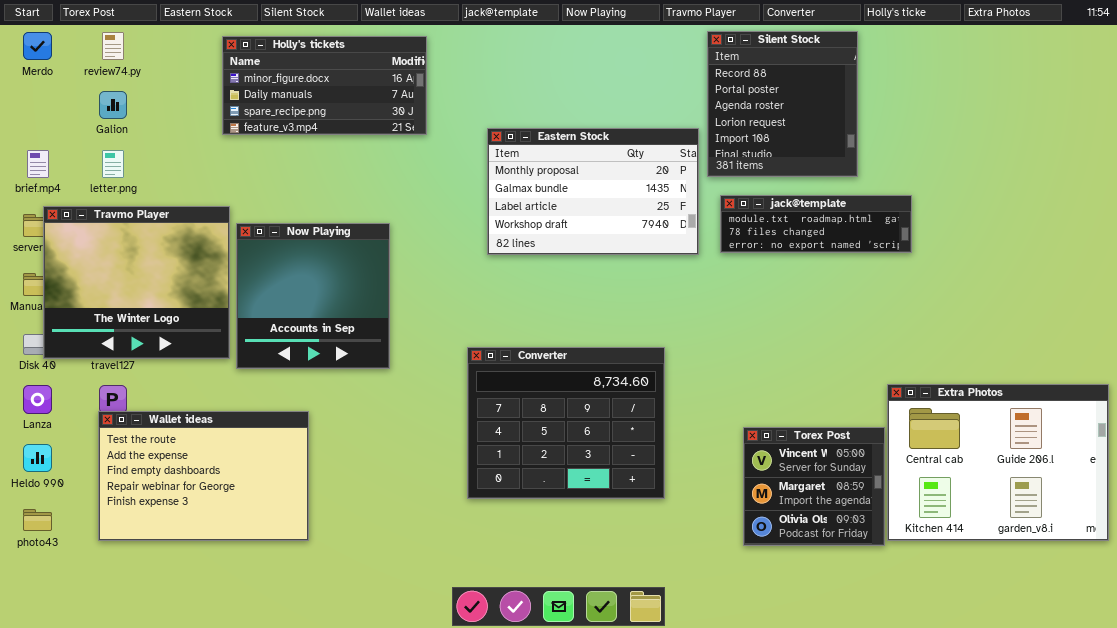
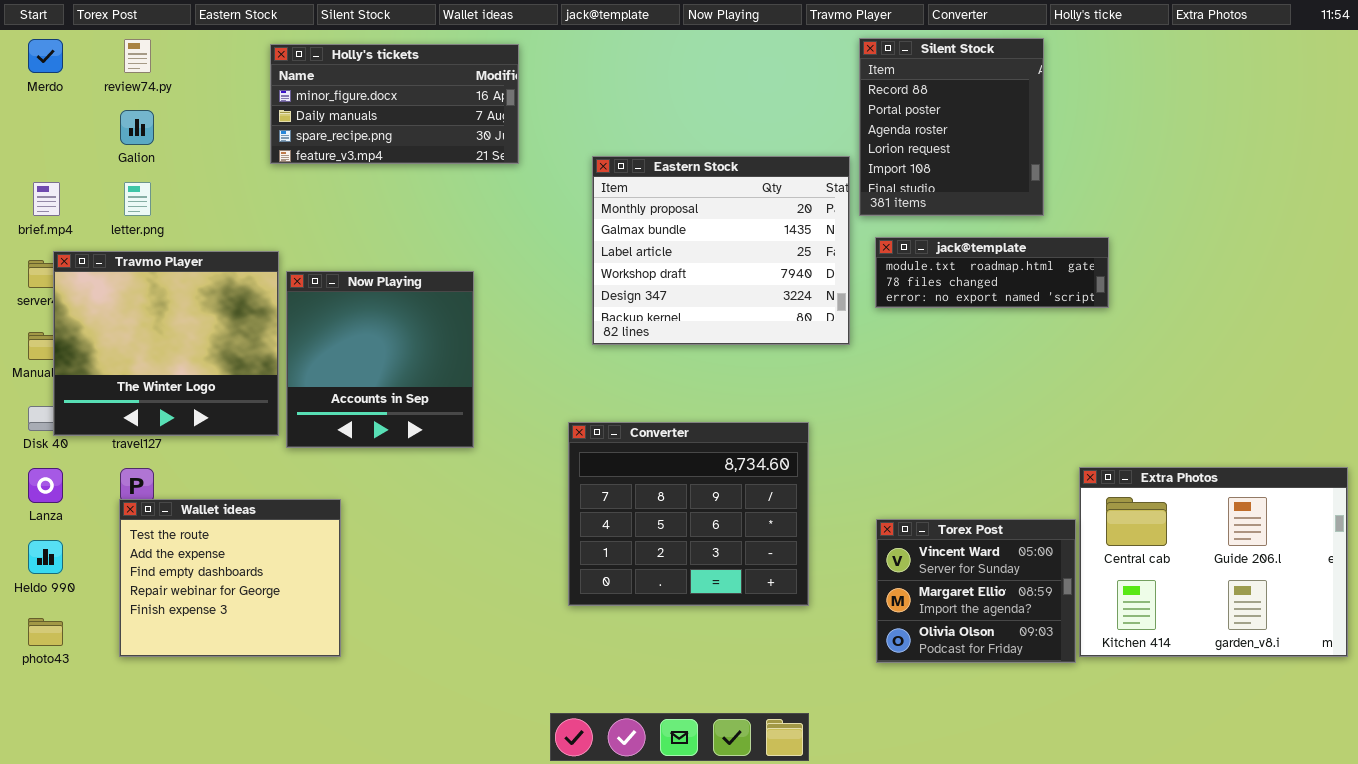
Eastern Stock: [487,128,699,255] -> [592,156,850,345], resized
Wallet ideas: [98,411,309,541] -> [119,499,341,657], resized
Torex Post: [743,427,885,546] -> [876,519,1076,663], resized

